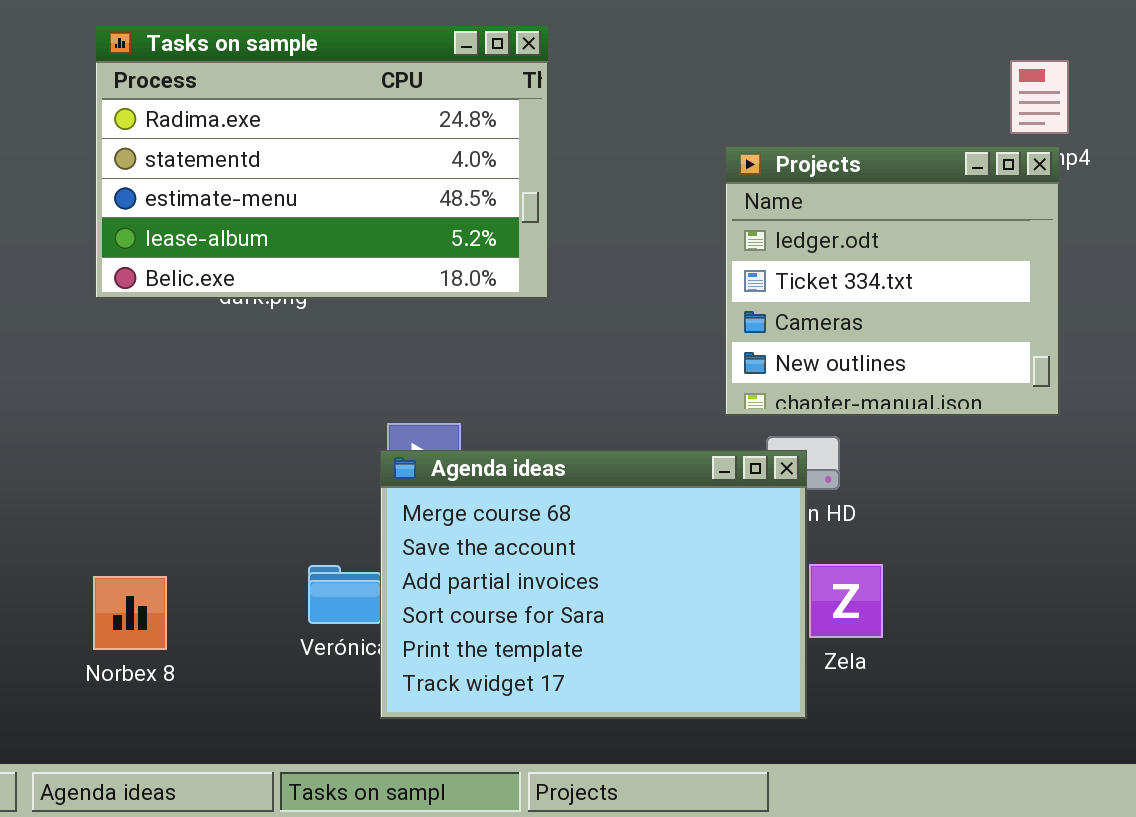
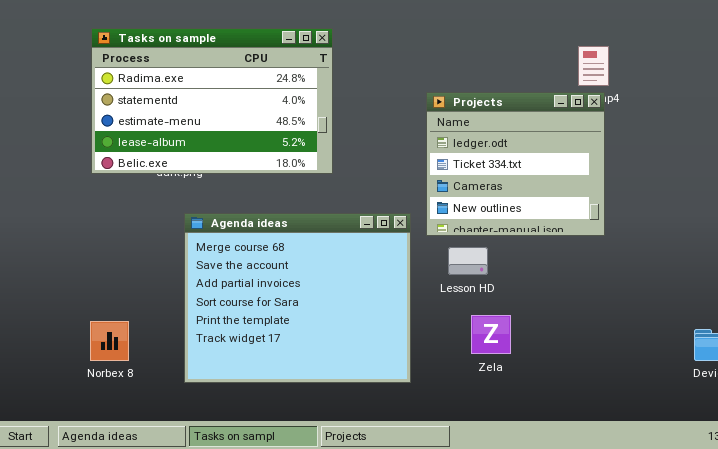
Agenda ideas: [380,450,807,719] -> [184,213,411,383], moved, resized

